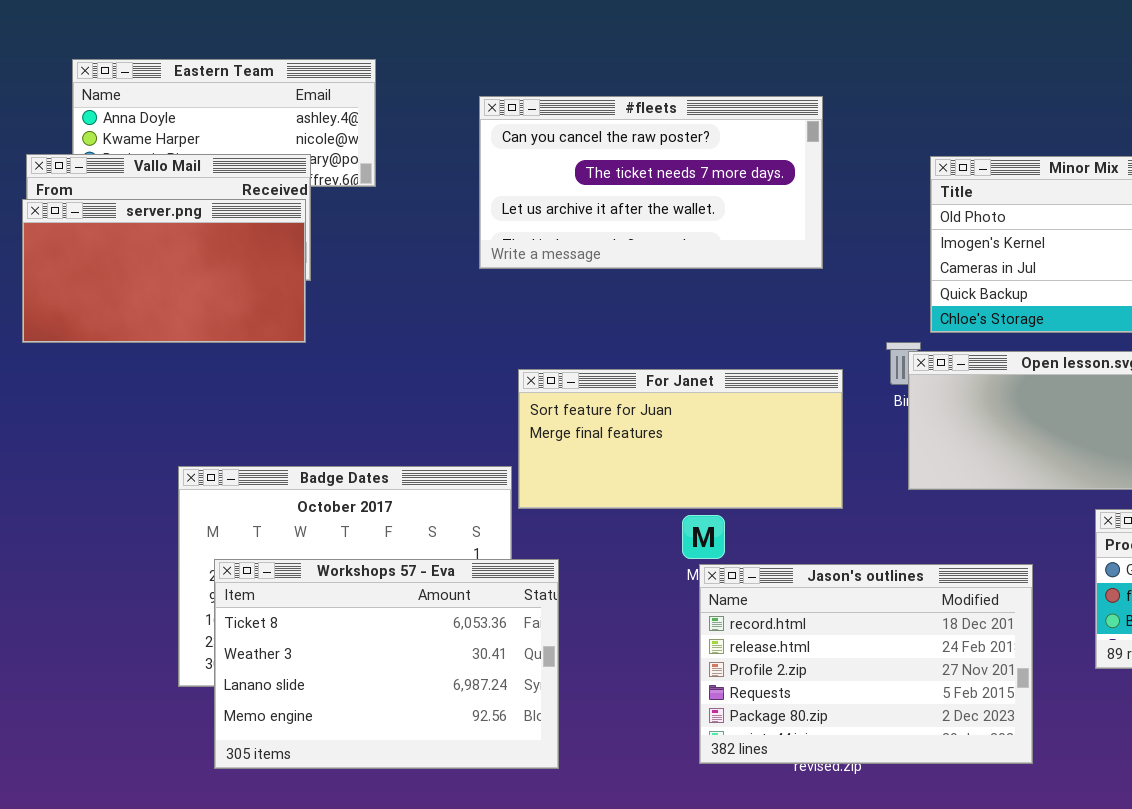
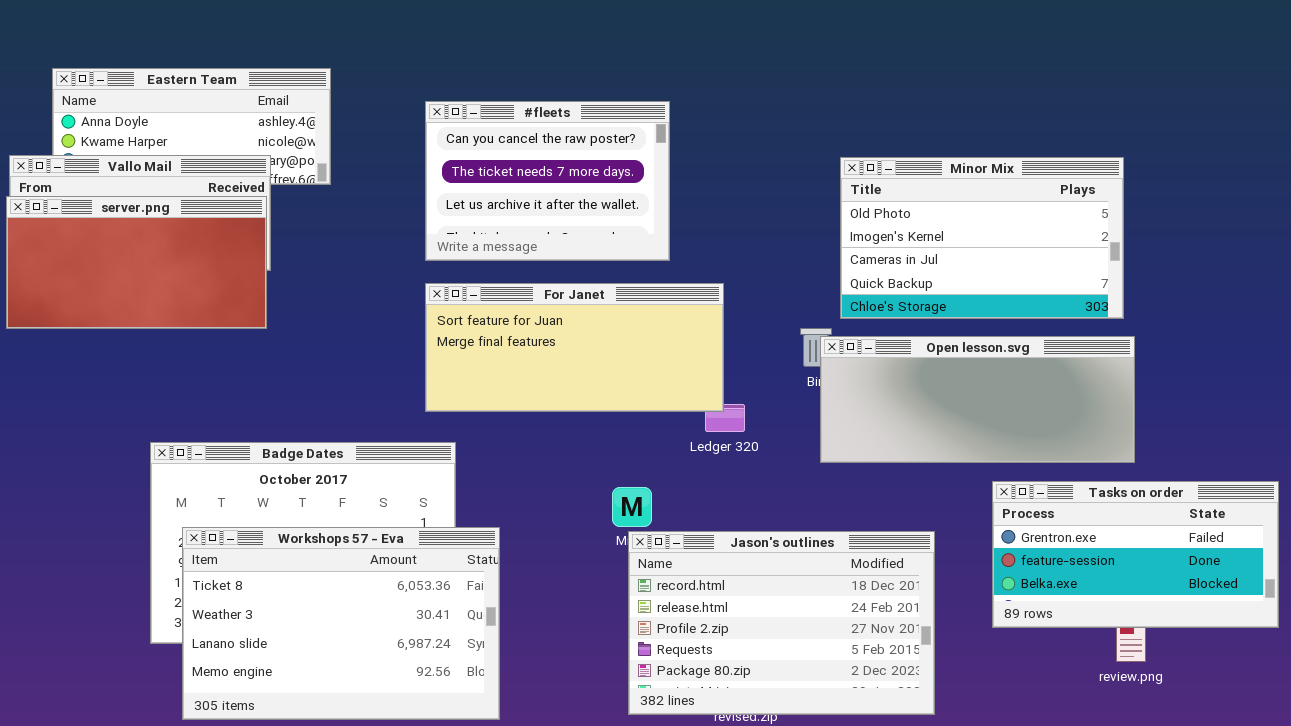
#fleets: [479,96,823,269] -> [425,101,670,261], resized
For Janet: [518,369,843,509] -> [425,283,724,412], moved

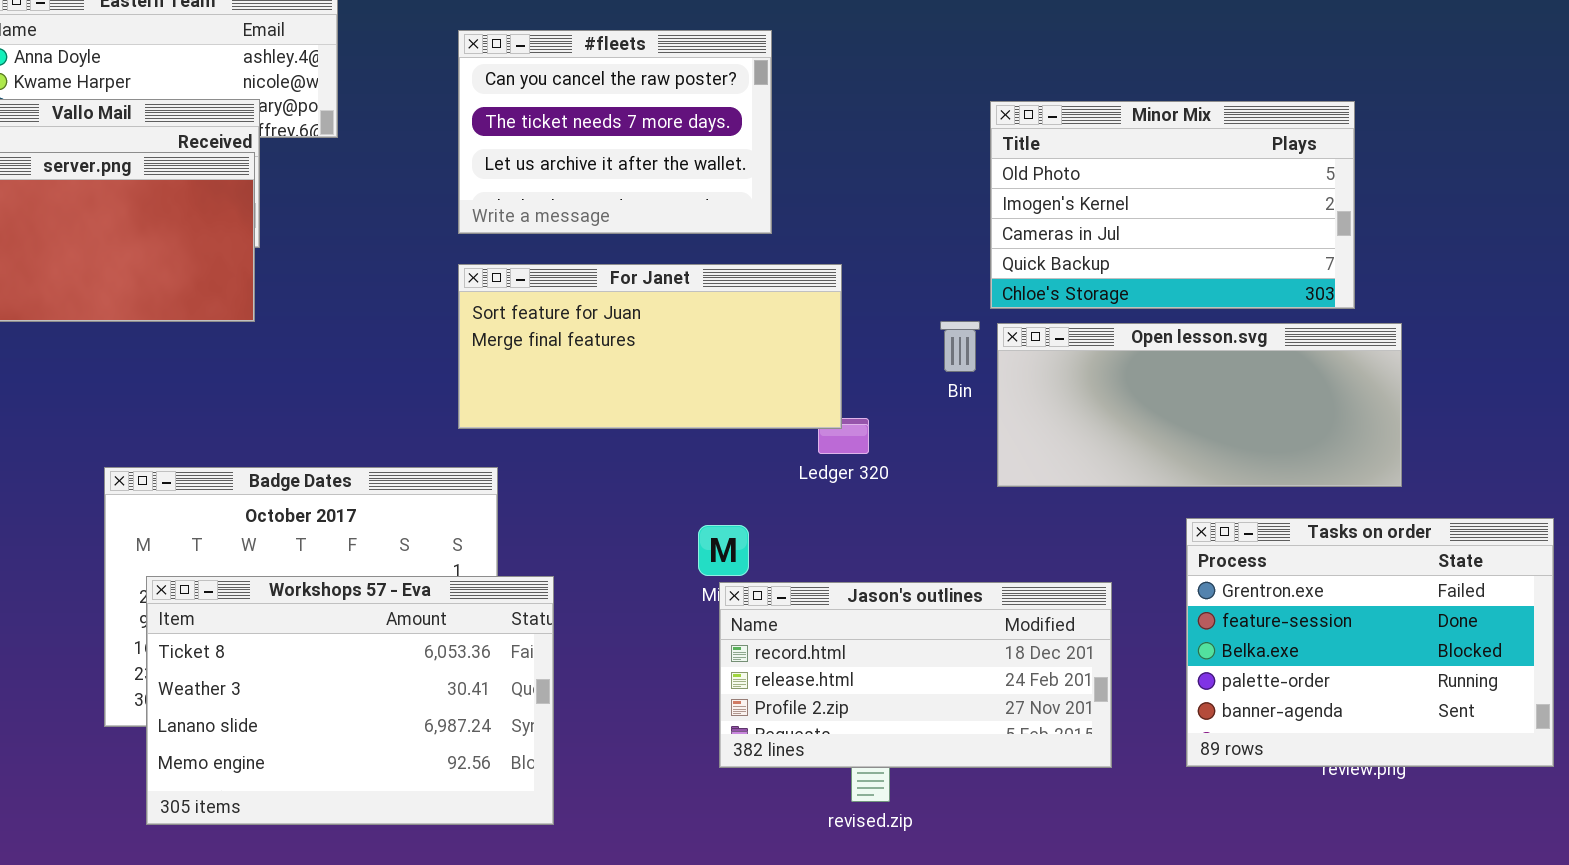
Open lesson.svg: [820,336,1135,463] -> [997,323,1402,487], moved
Tasks on order: [992,481,1279,628] -> [1186,518,1554,767], resized
Jason's outlines: [628,531,935,715] -> [719,582,1112,768], resized

